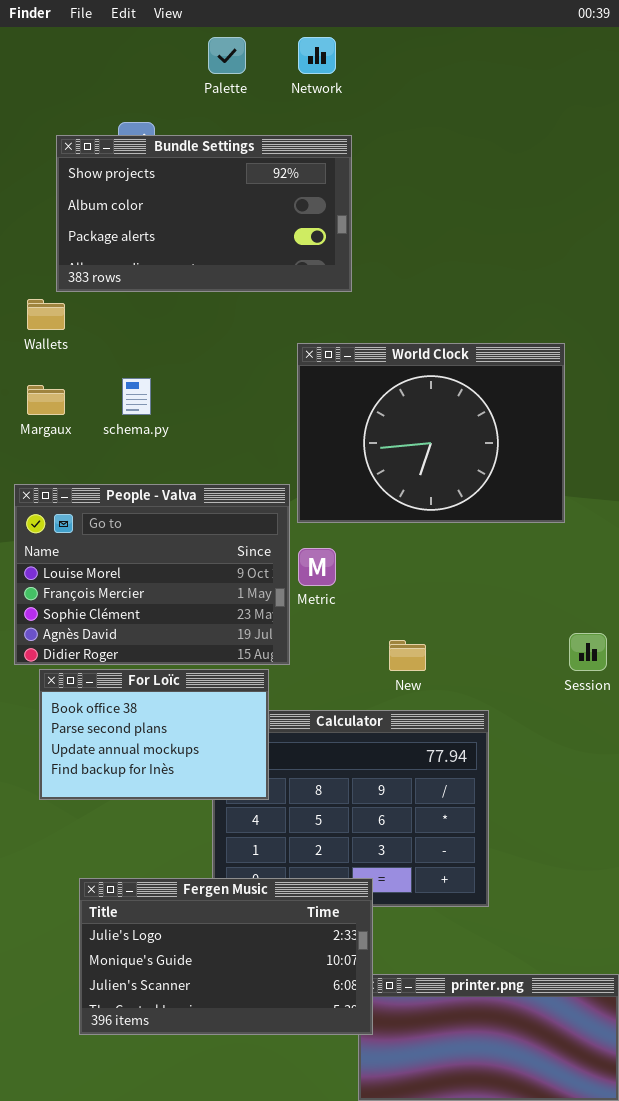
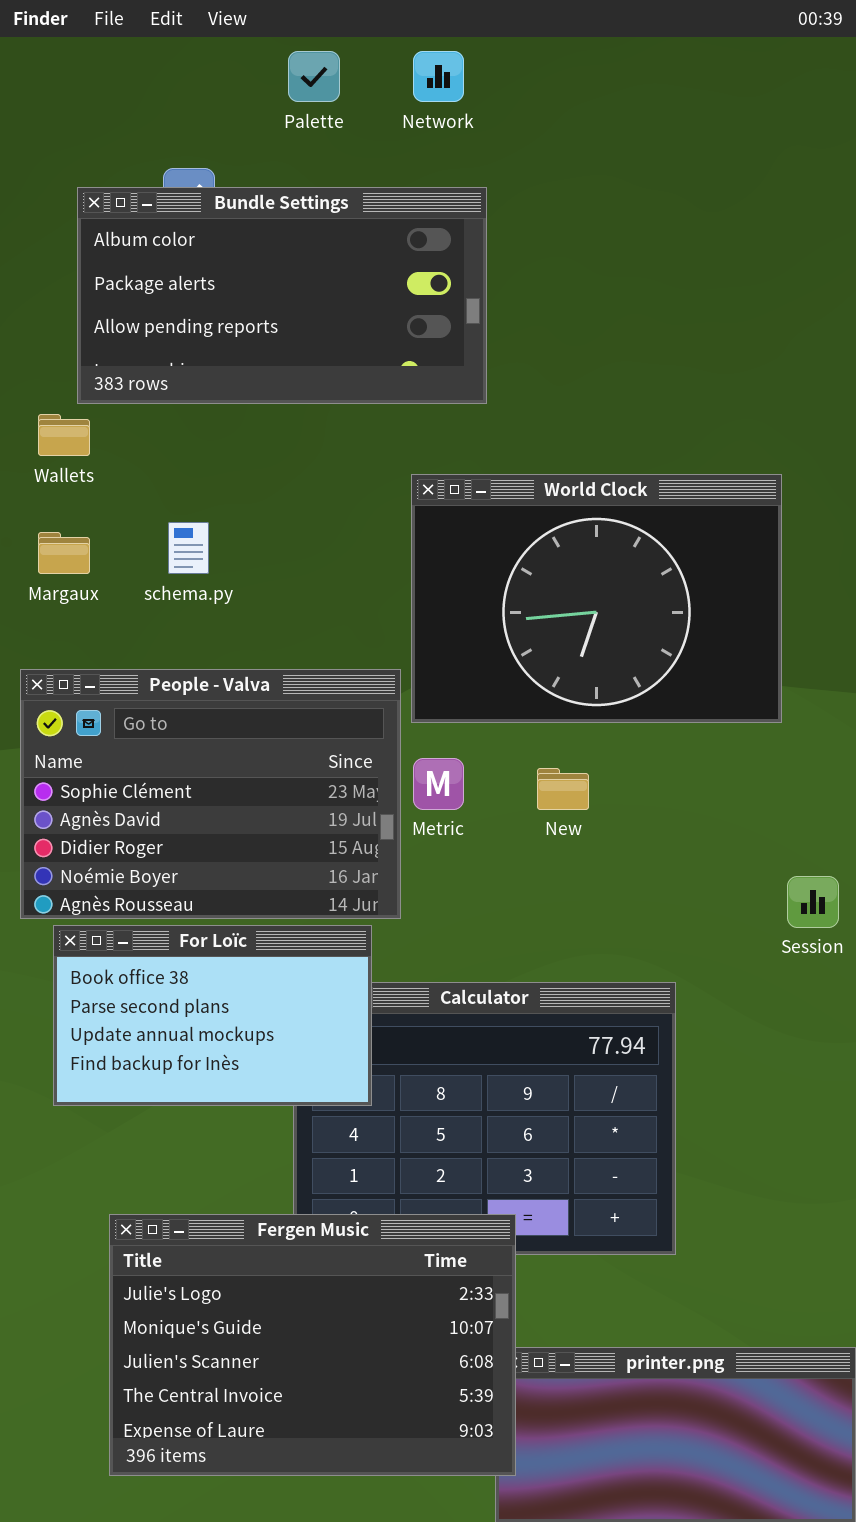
Bundle Settings: [56,135,352,292] -> [77,187,487,404], scrolled down 1 row
People - Valva: [14,484,290,665] -> [20,669,401,919], scrolled down 2 rows
New: [389,640,426,671] -> [537,768,589,810], moved
Fergen Music: [79,878,373,1035] -> [109,1214,516,1476], resized

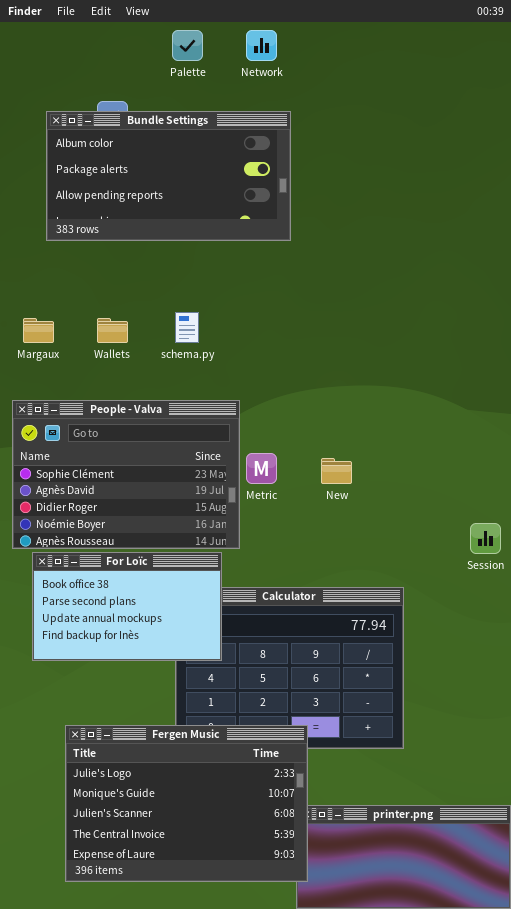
Wallets: [38,414,90,456] -> [97,318,128,343], moved
World Clock: [411,474,782,723] -> none, closed
schema.py: [168,522,209,574] -> [175,312,199,343], moved

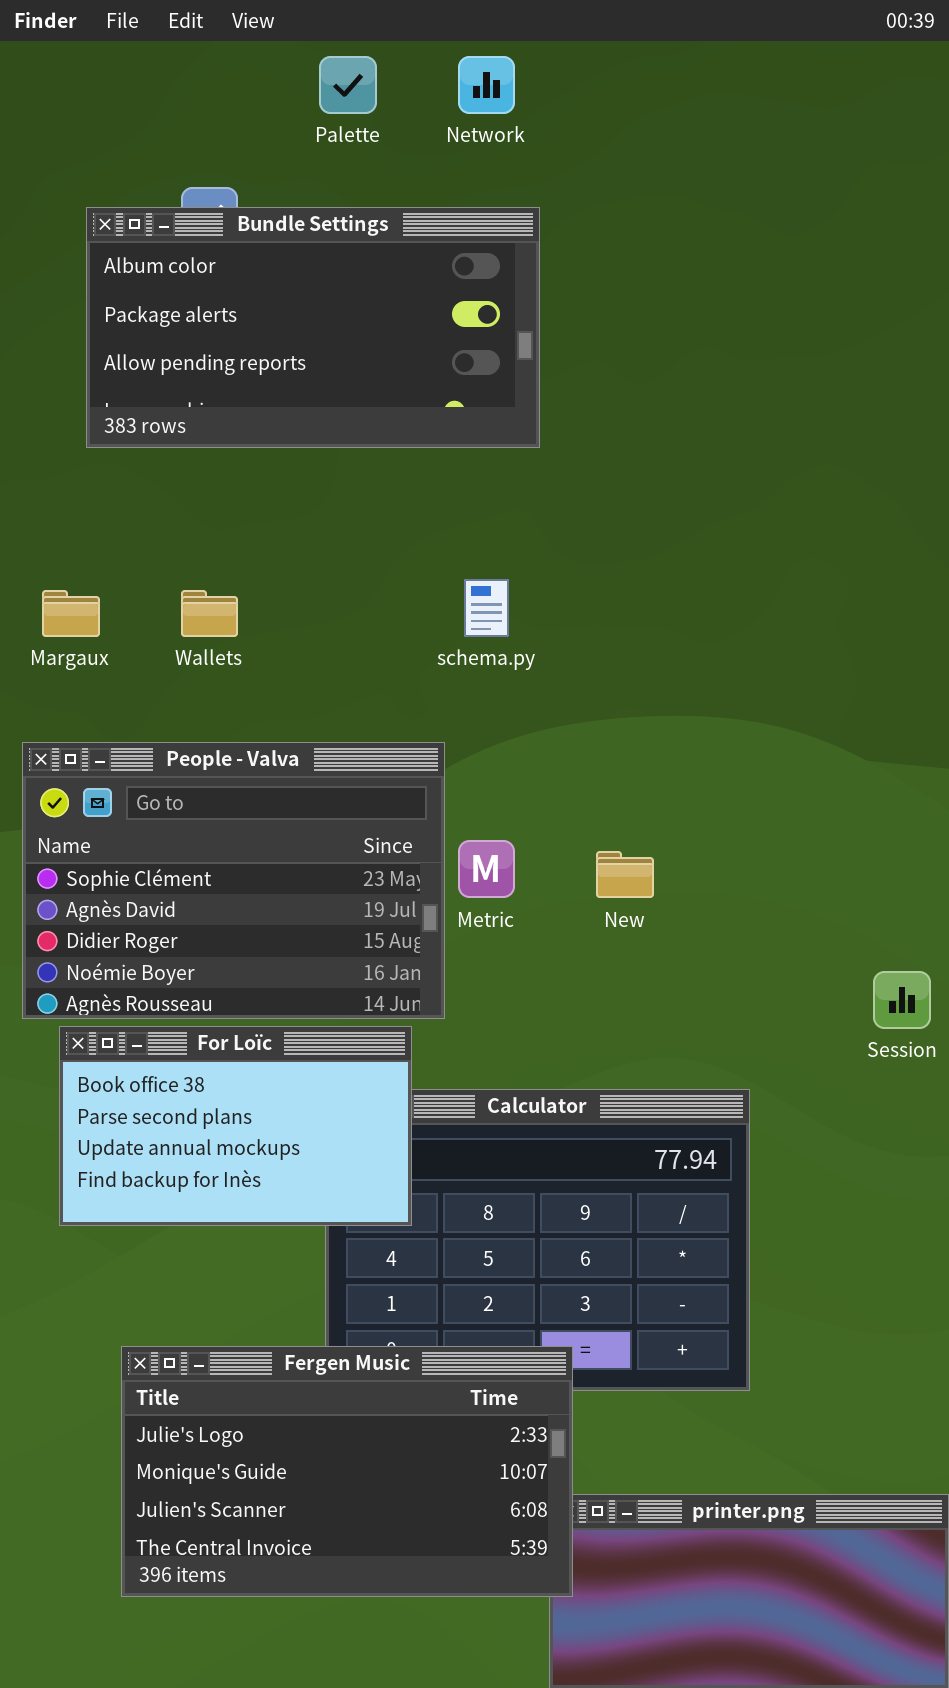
schema.py: [175,312,199,343] -> [464,579,509,637], moved
Fergen Music: [65,725,308,882] -> [121,1346,573,1597], resized

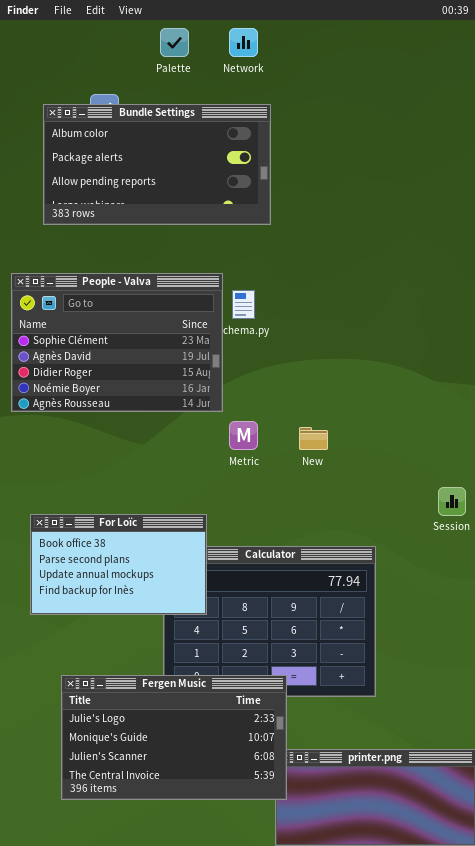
People - Valva: [22,742,445,1019] -> [11,273,223,412], moved

